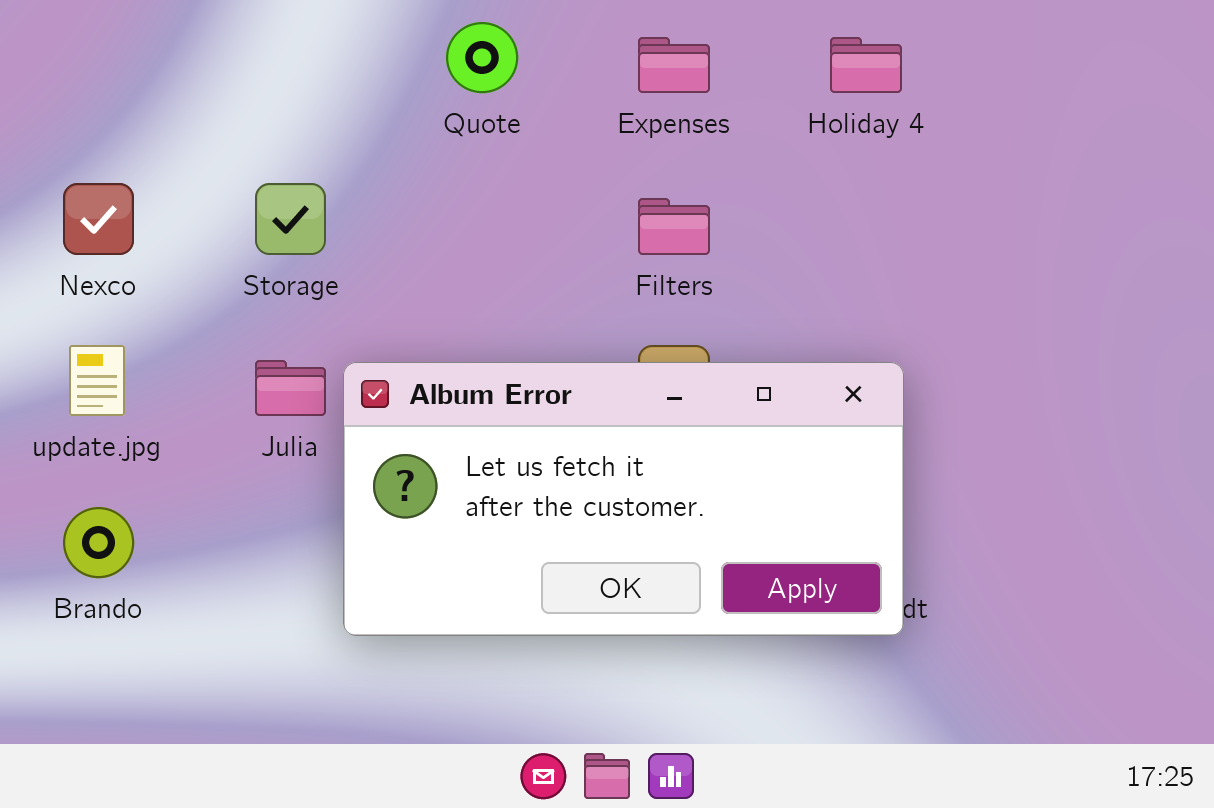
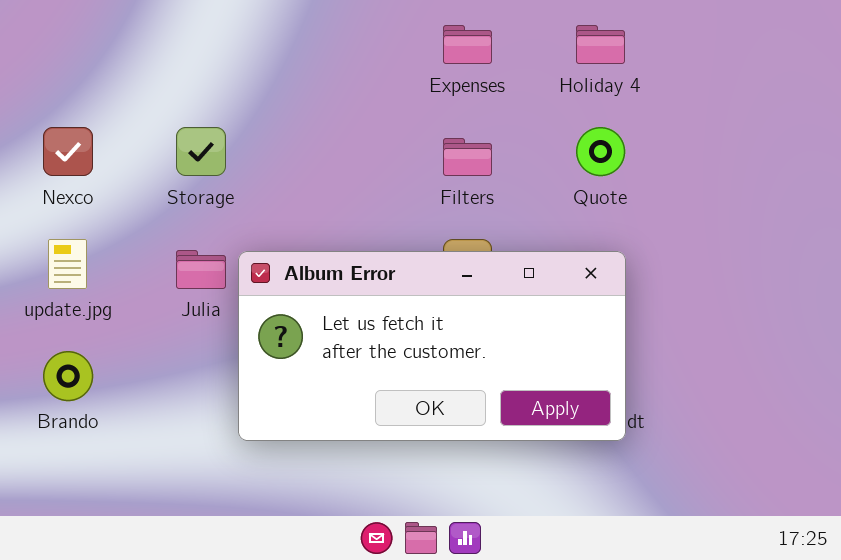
Quote: [446,22,518,93] -> [576,127,625,176], moved

